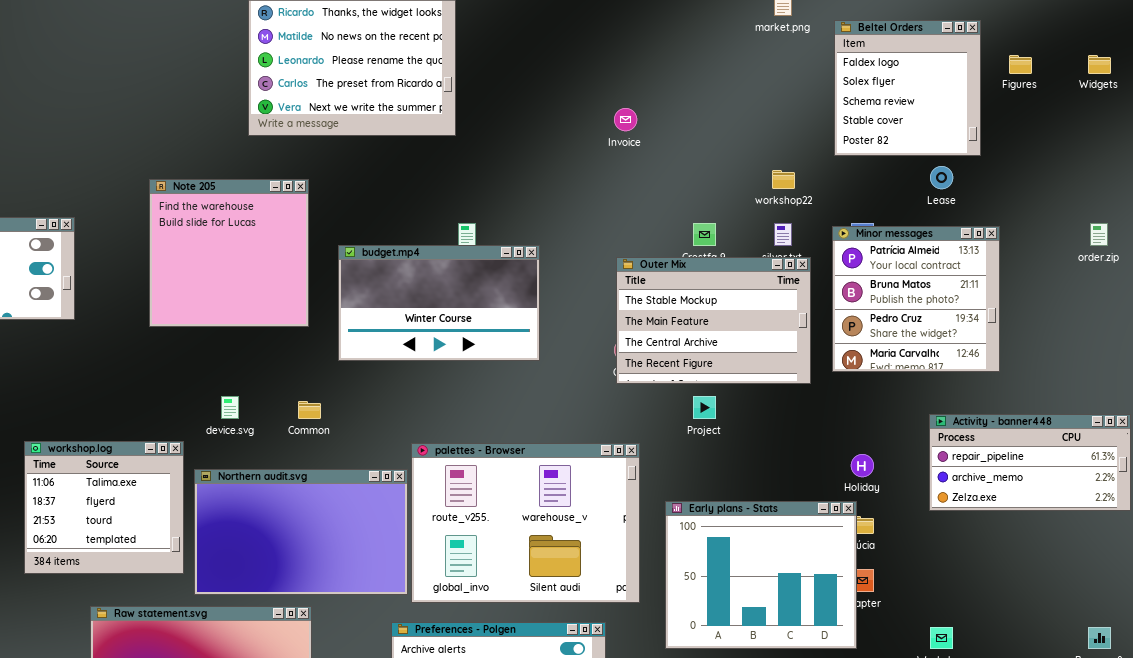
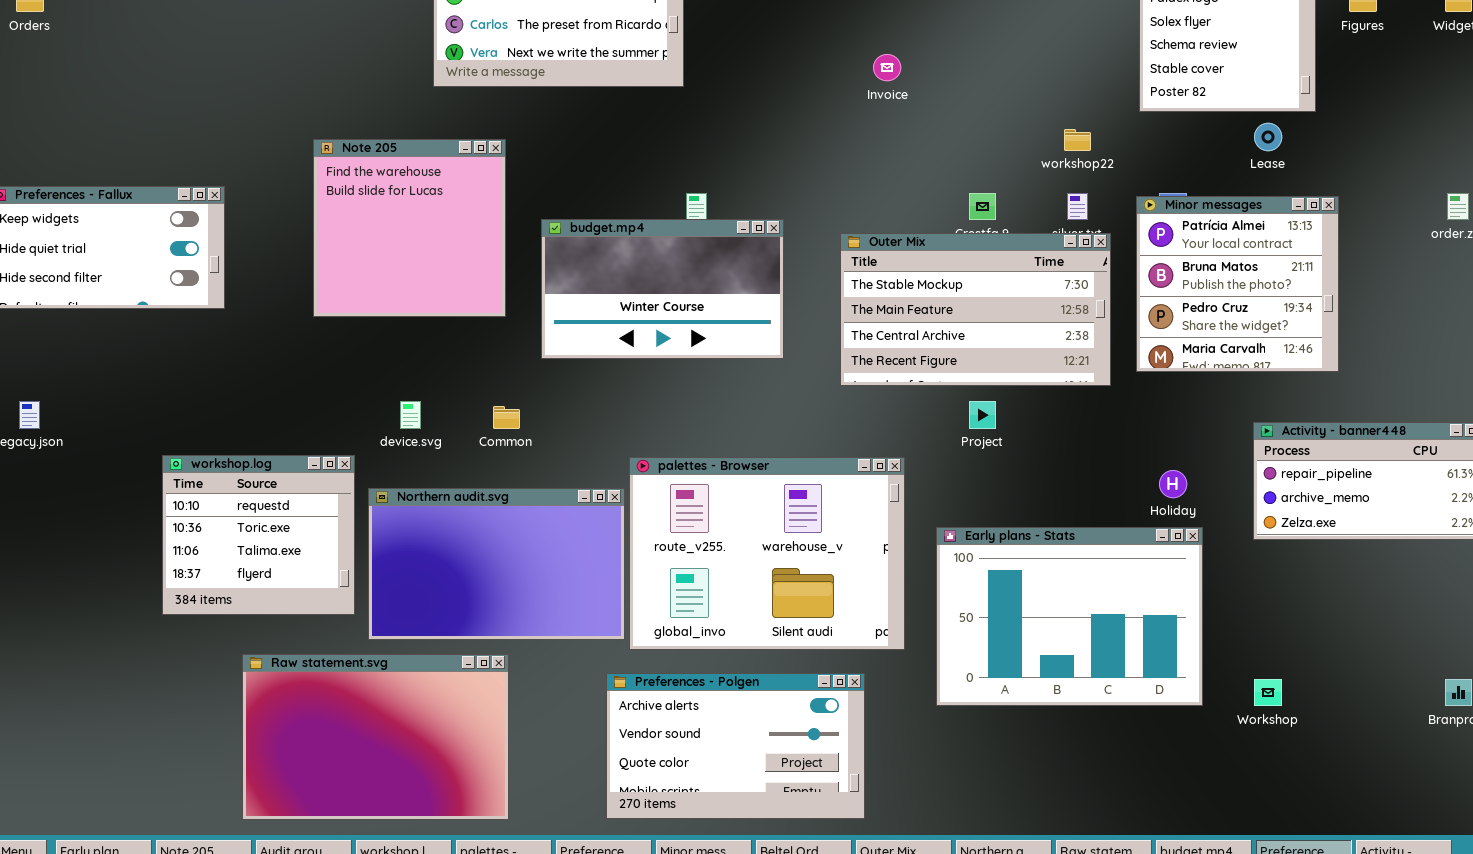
Outer Mix: [616,257,811,384] -> [840,233,1111,386], resized
workshop.log: [24,441,184,574] -> [162,455,355,615], scrolled up 2 rows
Early plans - Stats: [665,501,857,649] -> [936,527,1203,706], resized

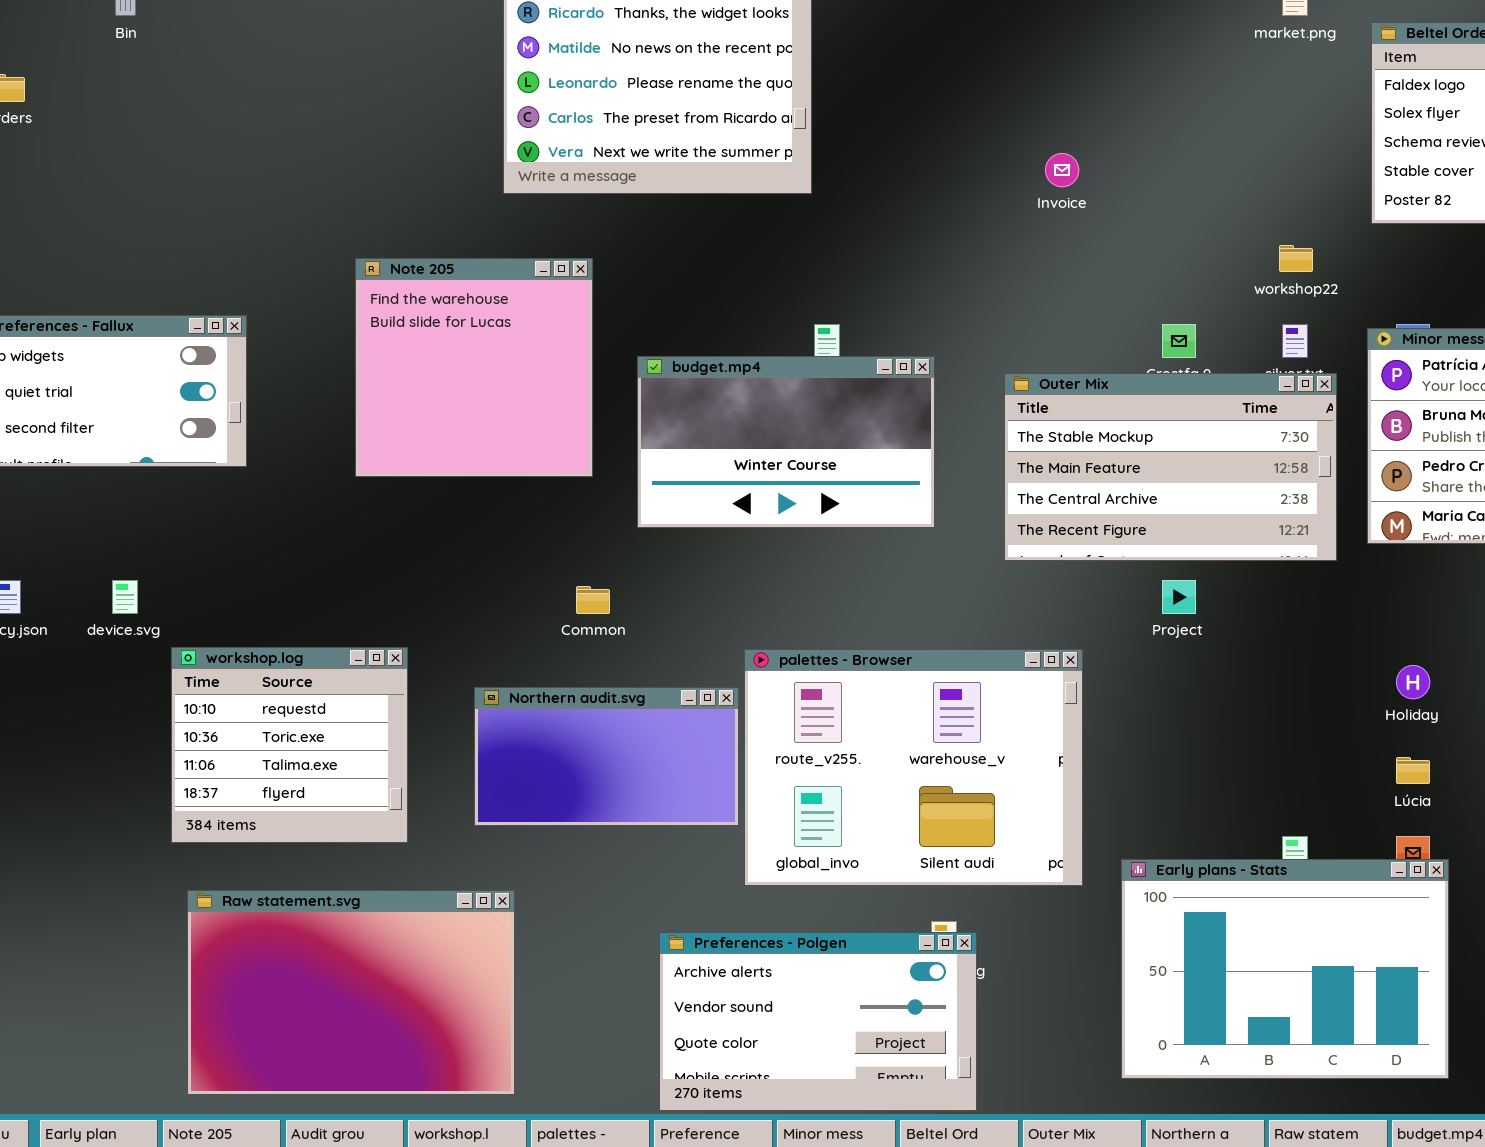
device.svg: [400,401,421,429] -> [112,580,138,614], moved
Northern audit.svg: [368,488,625,640] -> [474,687,739,826], resized
Early plans - Stats: [936,527,1203,706] -> [1121,859,1449,1079], moved
Raw statement.svg: [242,654,509,820] -> [187,890,515,1095], moved
Preferences - Polgen: [606,673,865,819] -> [659,932,977,1111], moved

